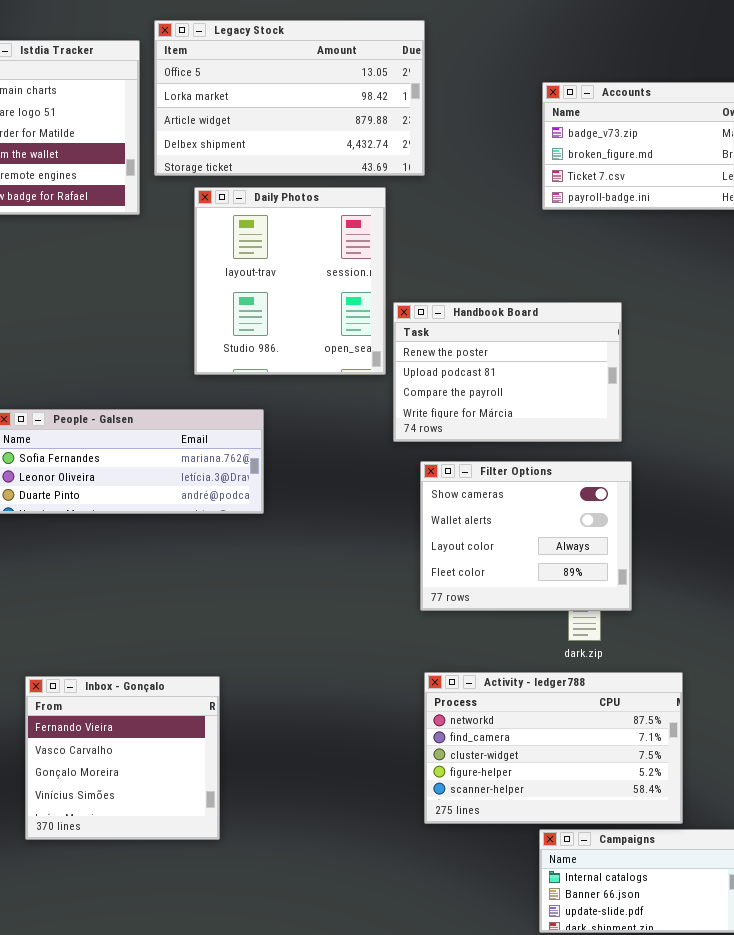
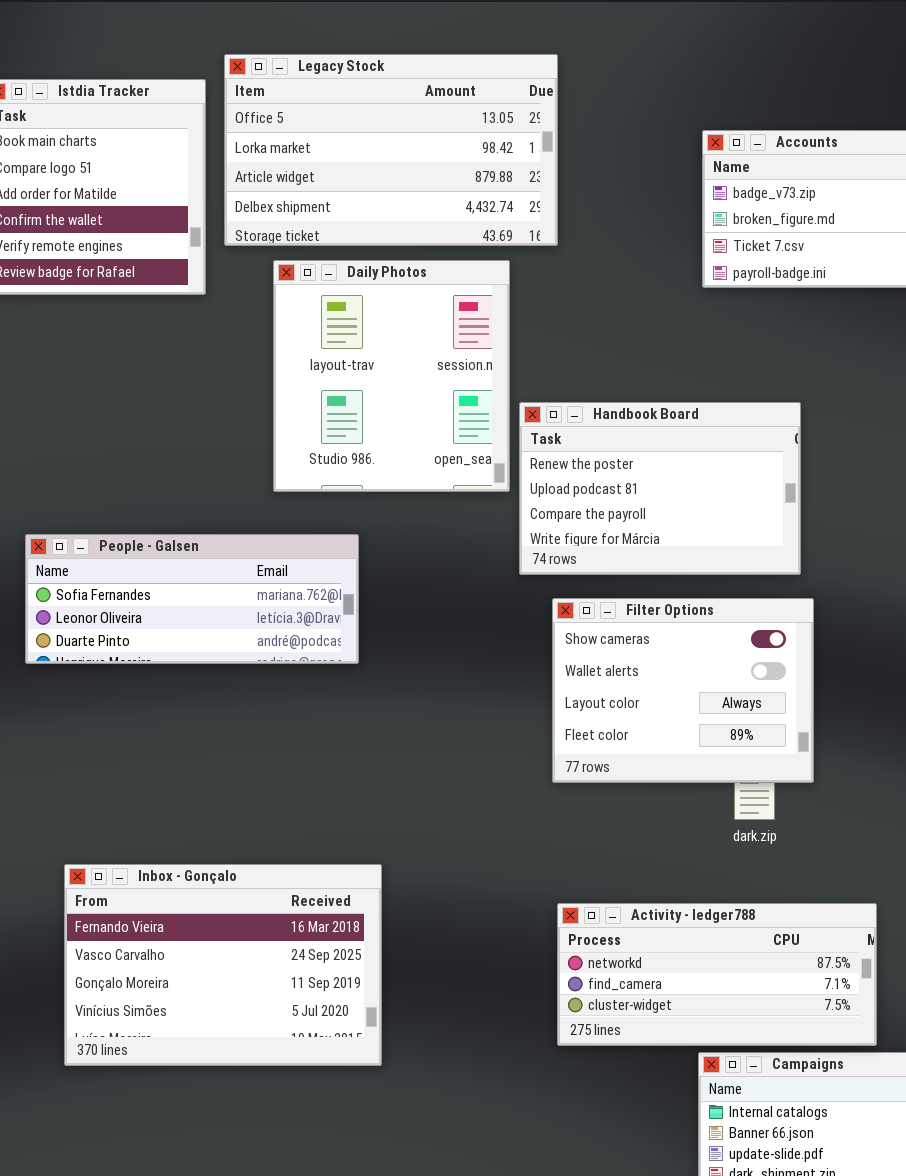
Activity - ledger788: [424,672,683,824] -> [557,903,877,1046], resized
Inbox - Gonçalo: [25,676,220,840] -> [64,864,382,1066], resized

